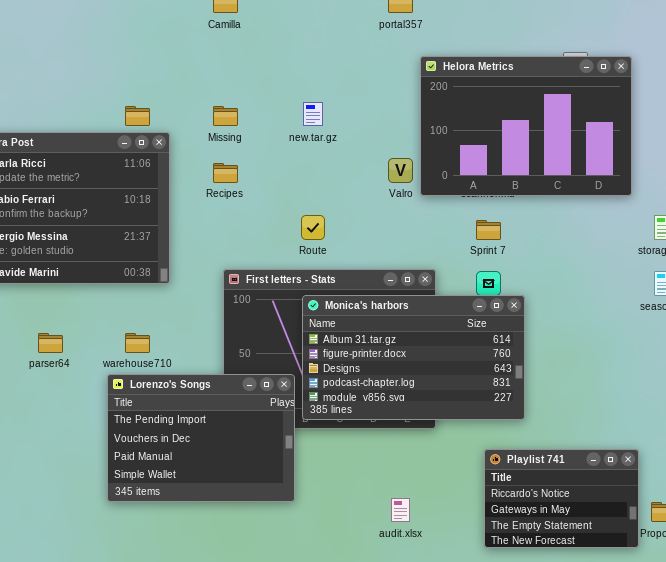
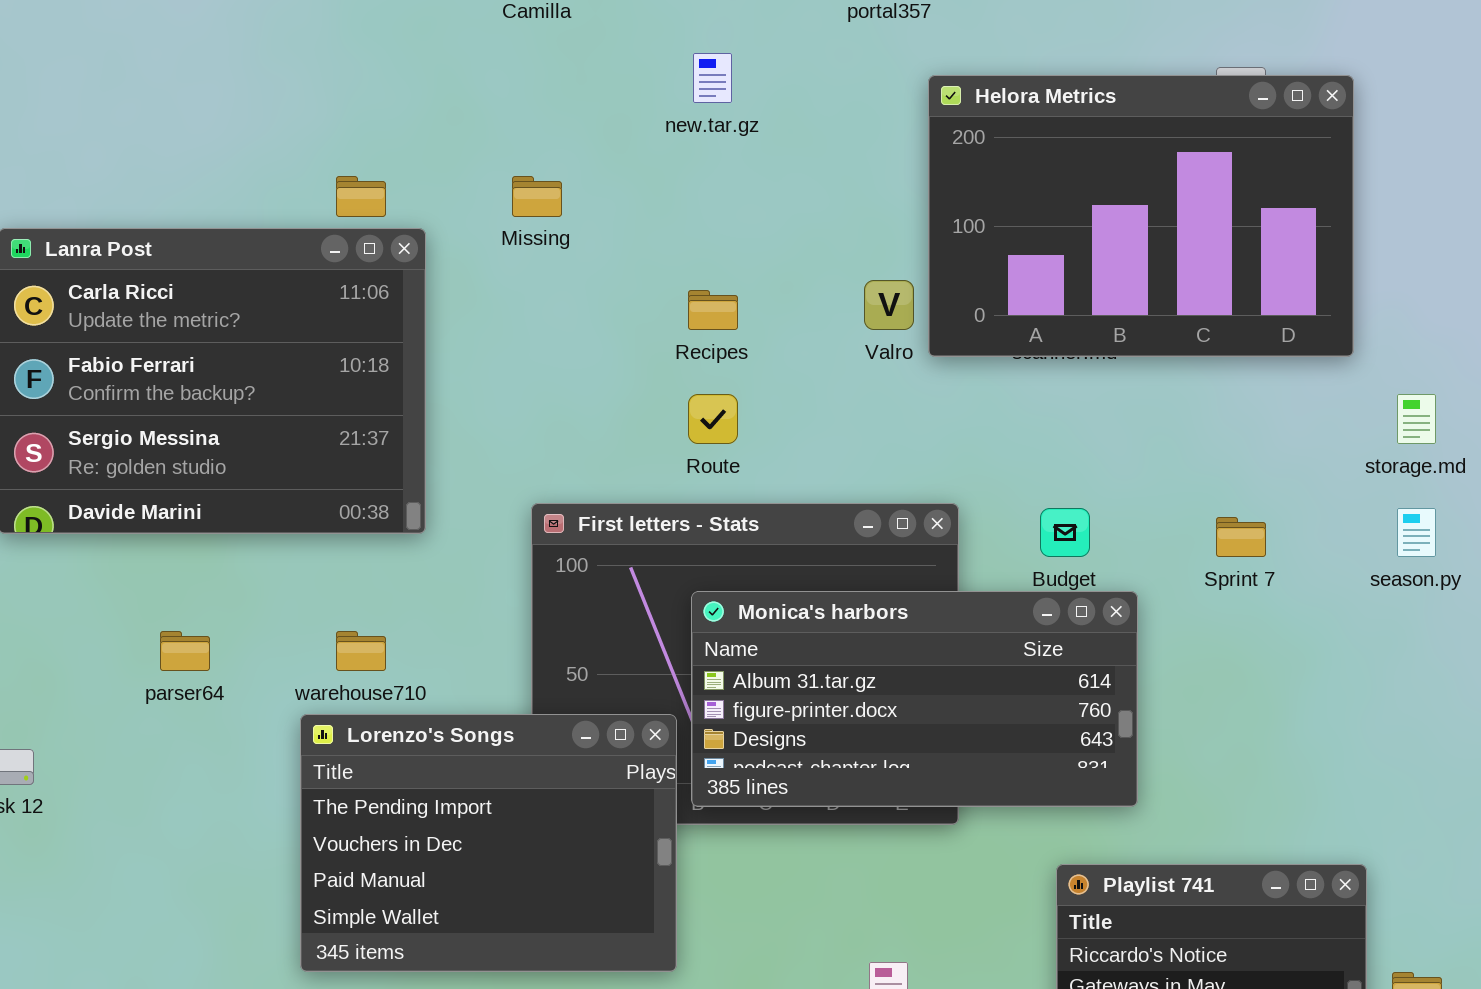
new.tar.gz: [303,102,323,126] -> [693,53,732,103], moved
Recipes: [213,163,238,183] -> [688,290,738,330], moved
Sprint 7: [476,220,501,240] -> [1216,517,1266,557], moved
Monica's harbors: [302,295,525,420] -> [691,591,1138,807], resized

